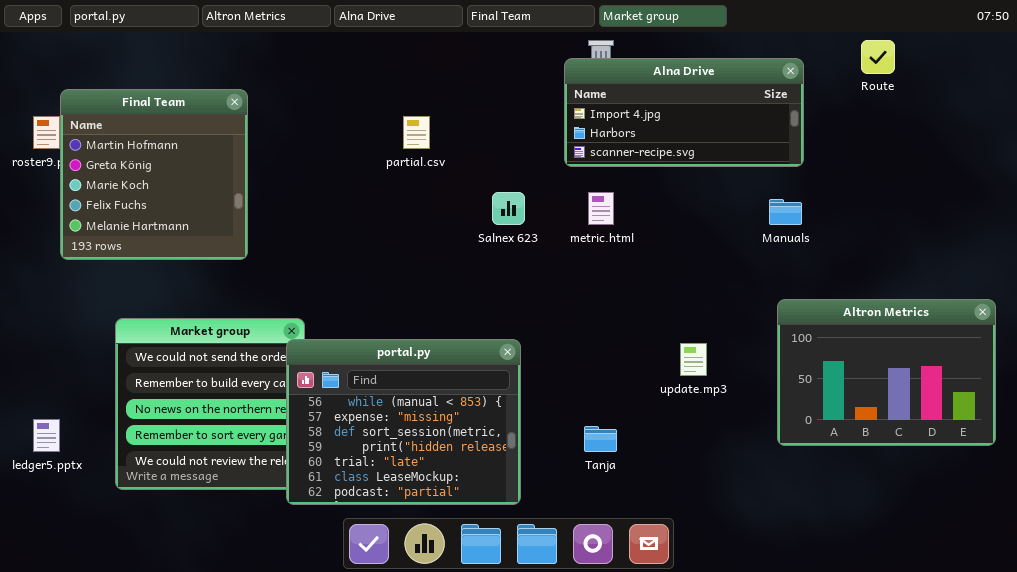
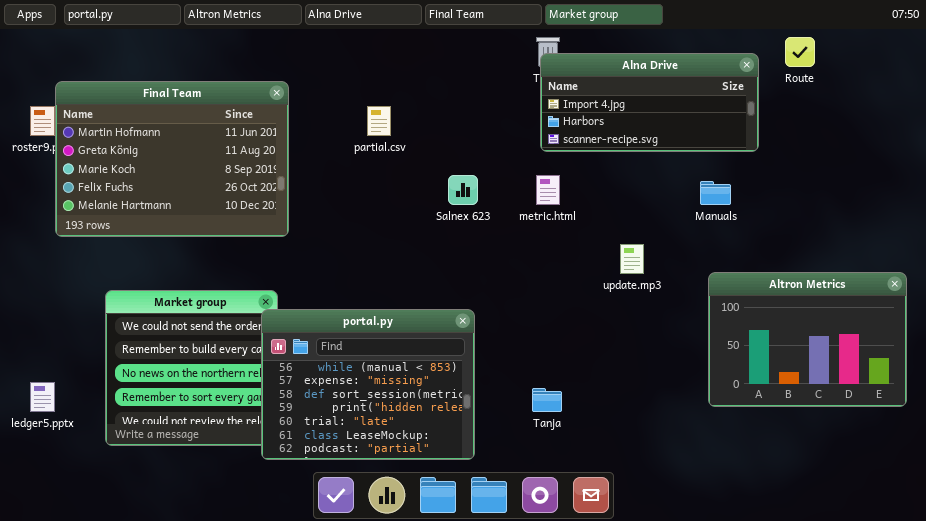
Alna Drive: [564,58,804,167] -> [540,53,759,152], moved
Final Team: [60,89,248,260] -> [55,81,289,237], resized
update.mp3: [680,343,707,376] -> [620,244,644,274], moved

